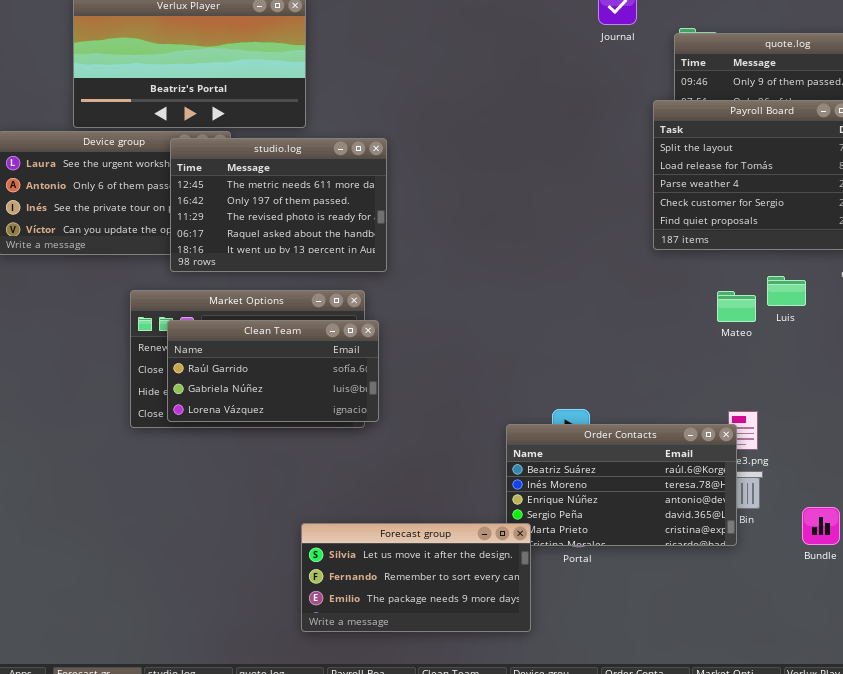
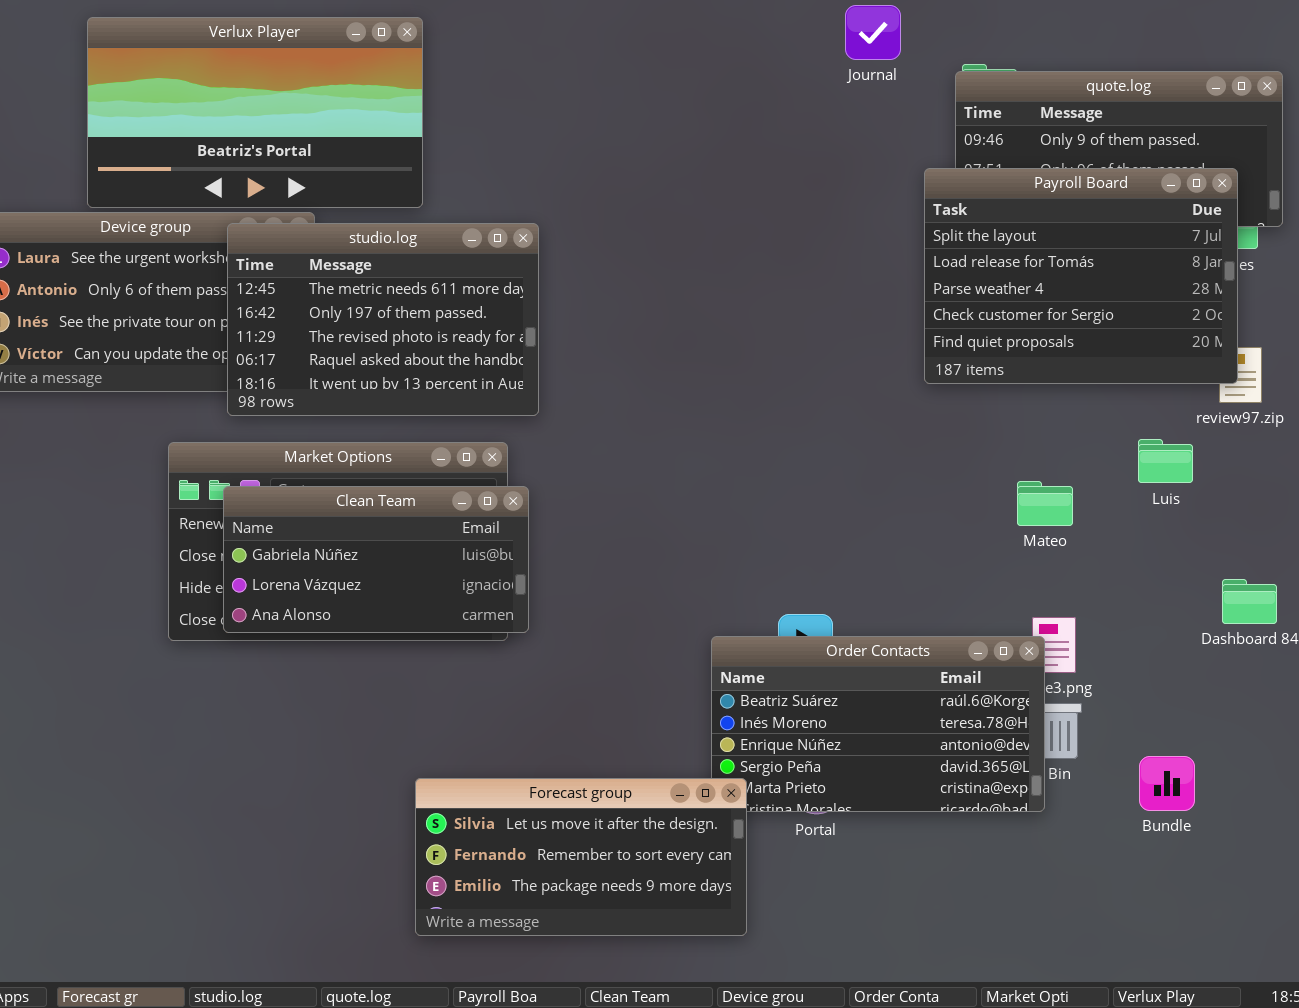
Luis: [767,276,806,306] -> [1138,439,1193,483], moved
Mateo: [717,291,756,322] -> [1017,481,1073,526], moved
Clean Team: [167,320,379,422] -> [223,486,529,633], scrolled down 1 row

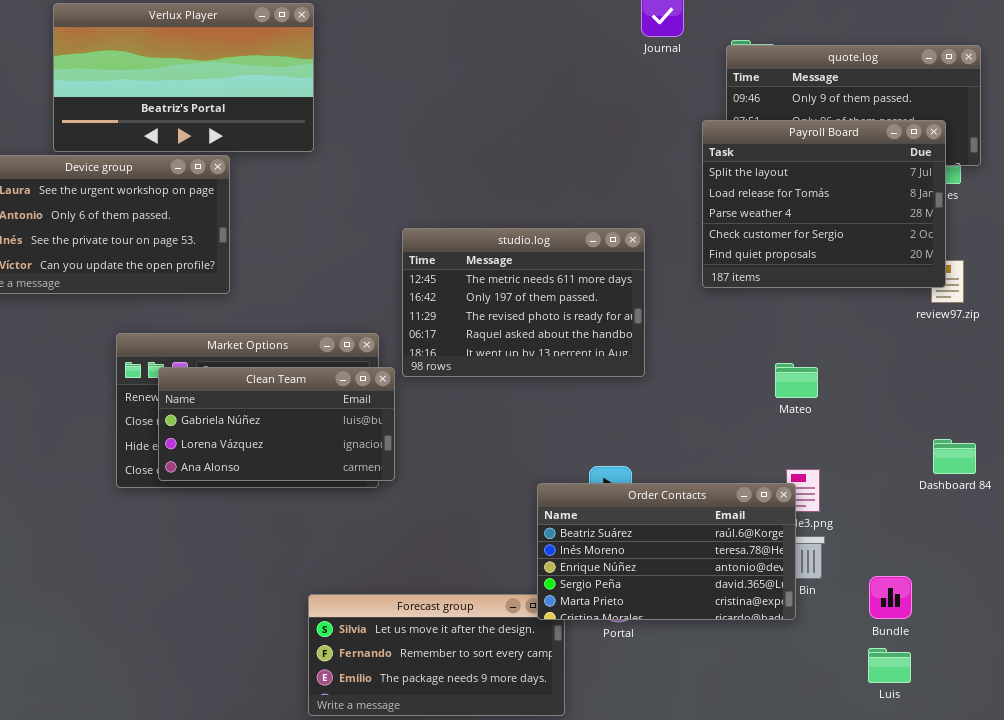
studio.log: [227,223,539,416] -> [402,228,645,377], moved
Luis: [1138,439,1193,483] -> [868,648,911,683], moved
Order Contacts: [711,636,1045,812] -> [537,483,796,620], raised

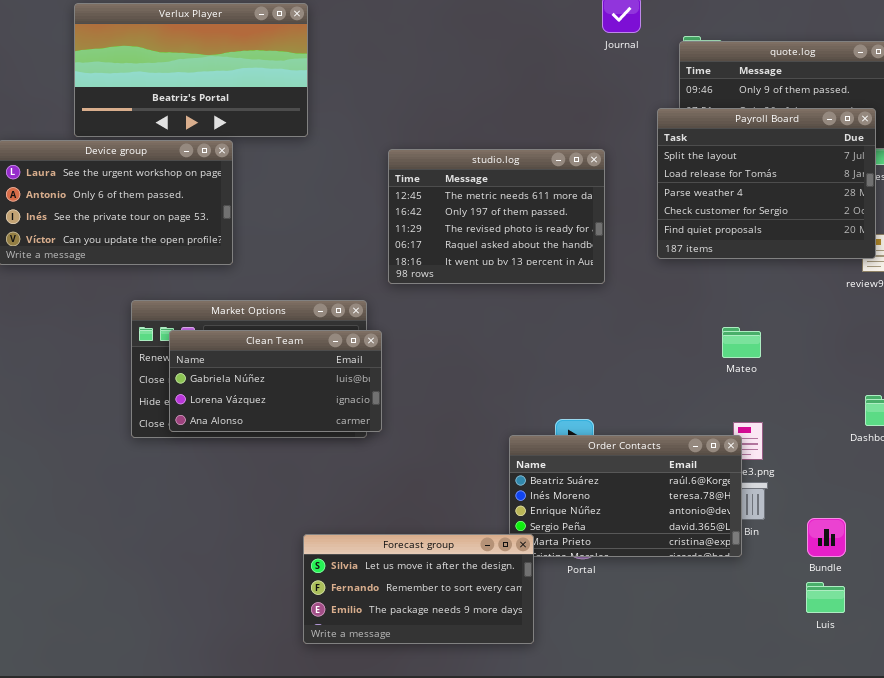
studio.log: [402,228,645,377] -> [388,149,605,284], moved
Forecast group: [308,594,565,716] -> [303,534,534,644], raised

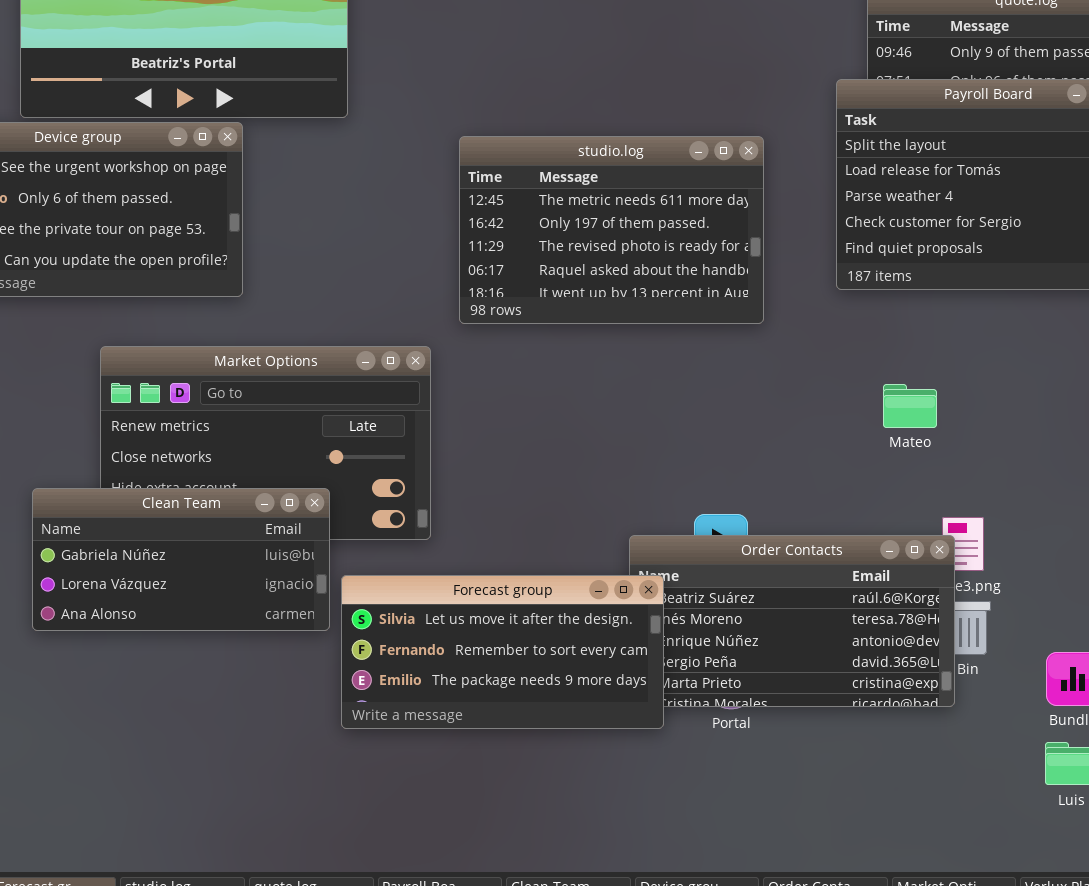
Mateo: [722,327,761,358] -> [883,384,937,428], moved
Clean Team: [169,330,382,432] -> [32,488,330,631], moved
Forecast group: [303,534,534,644] -> [341,575,664,729], moved

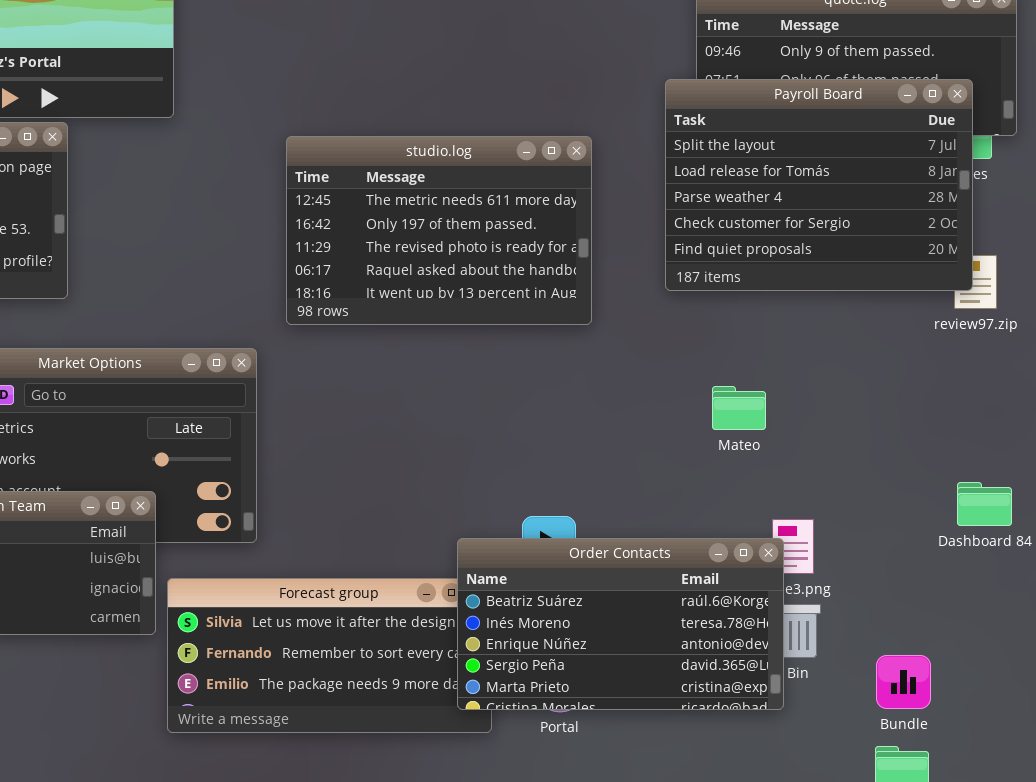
Order Contacts: [629,535,955,707] -> [457,538,784,710], raised

